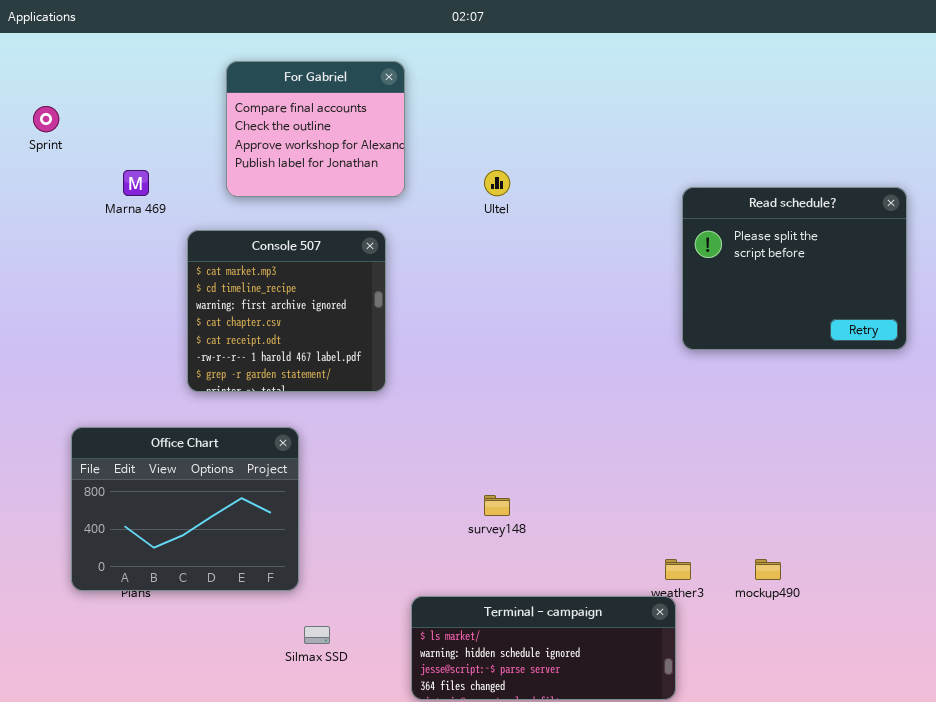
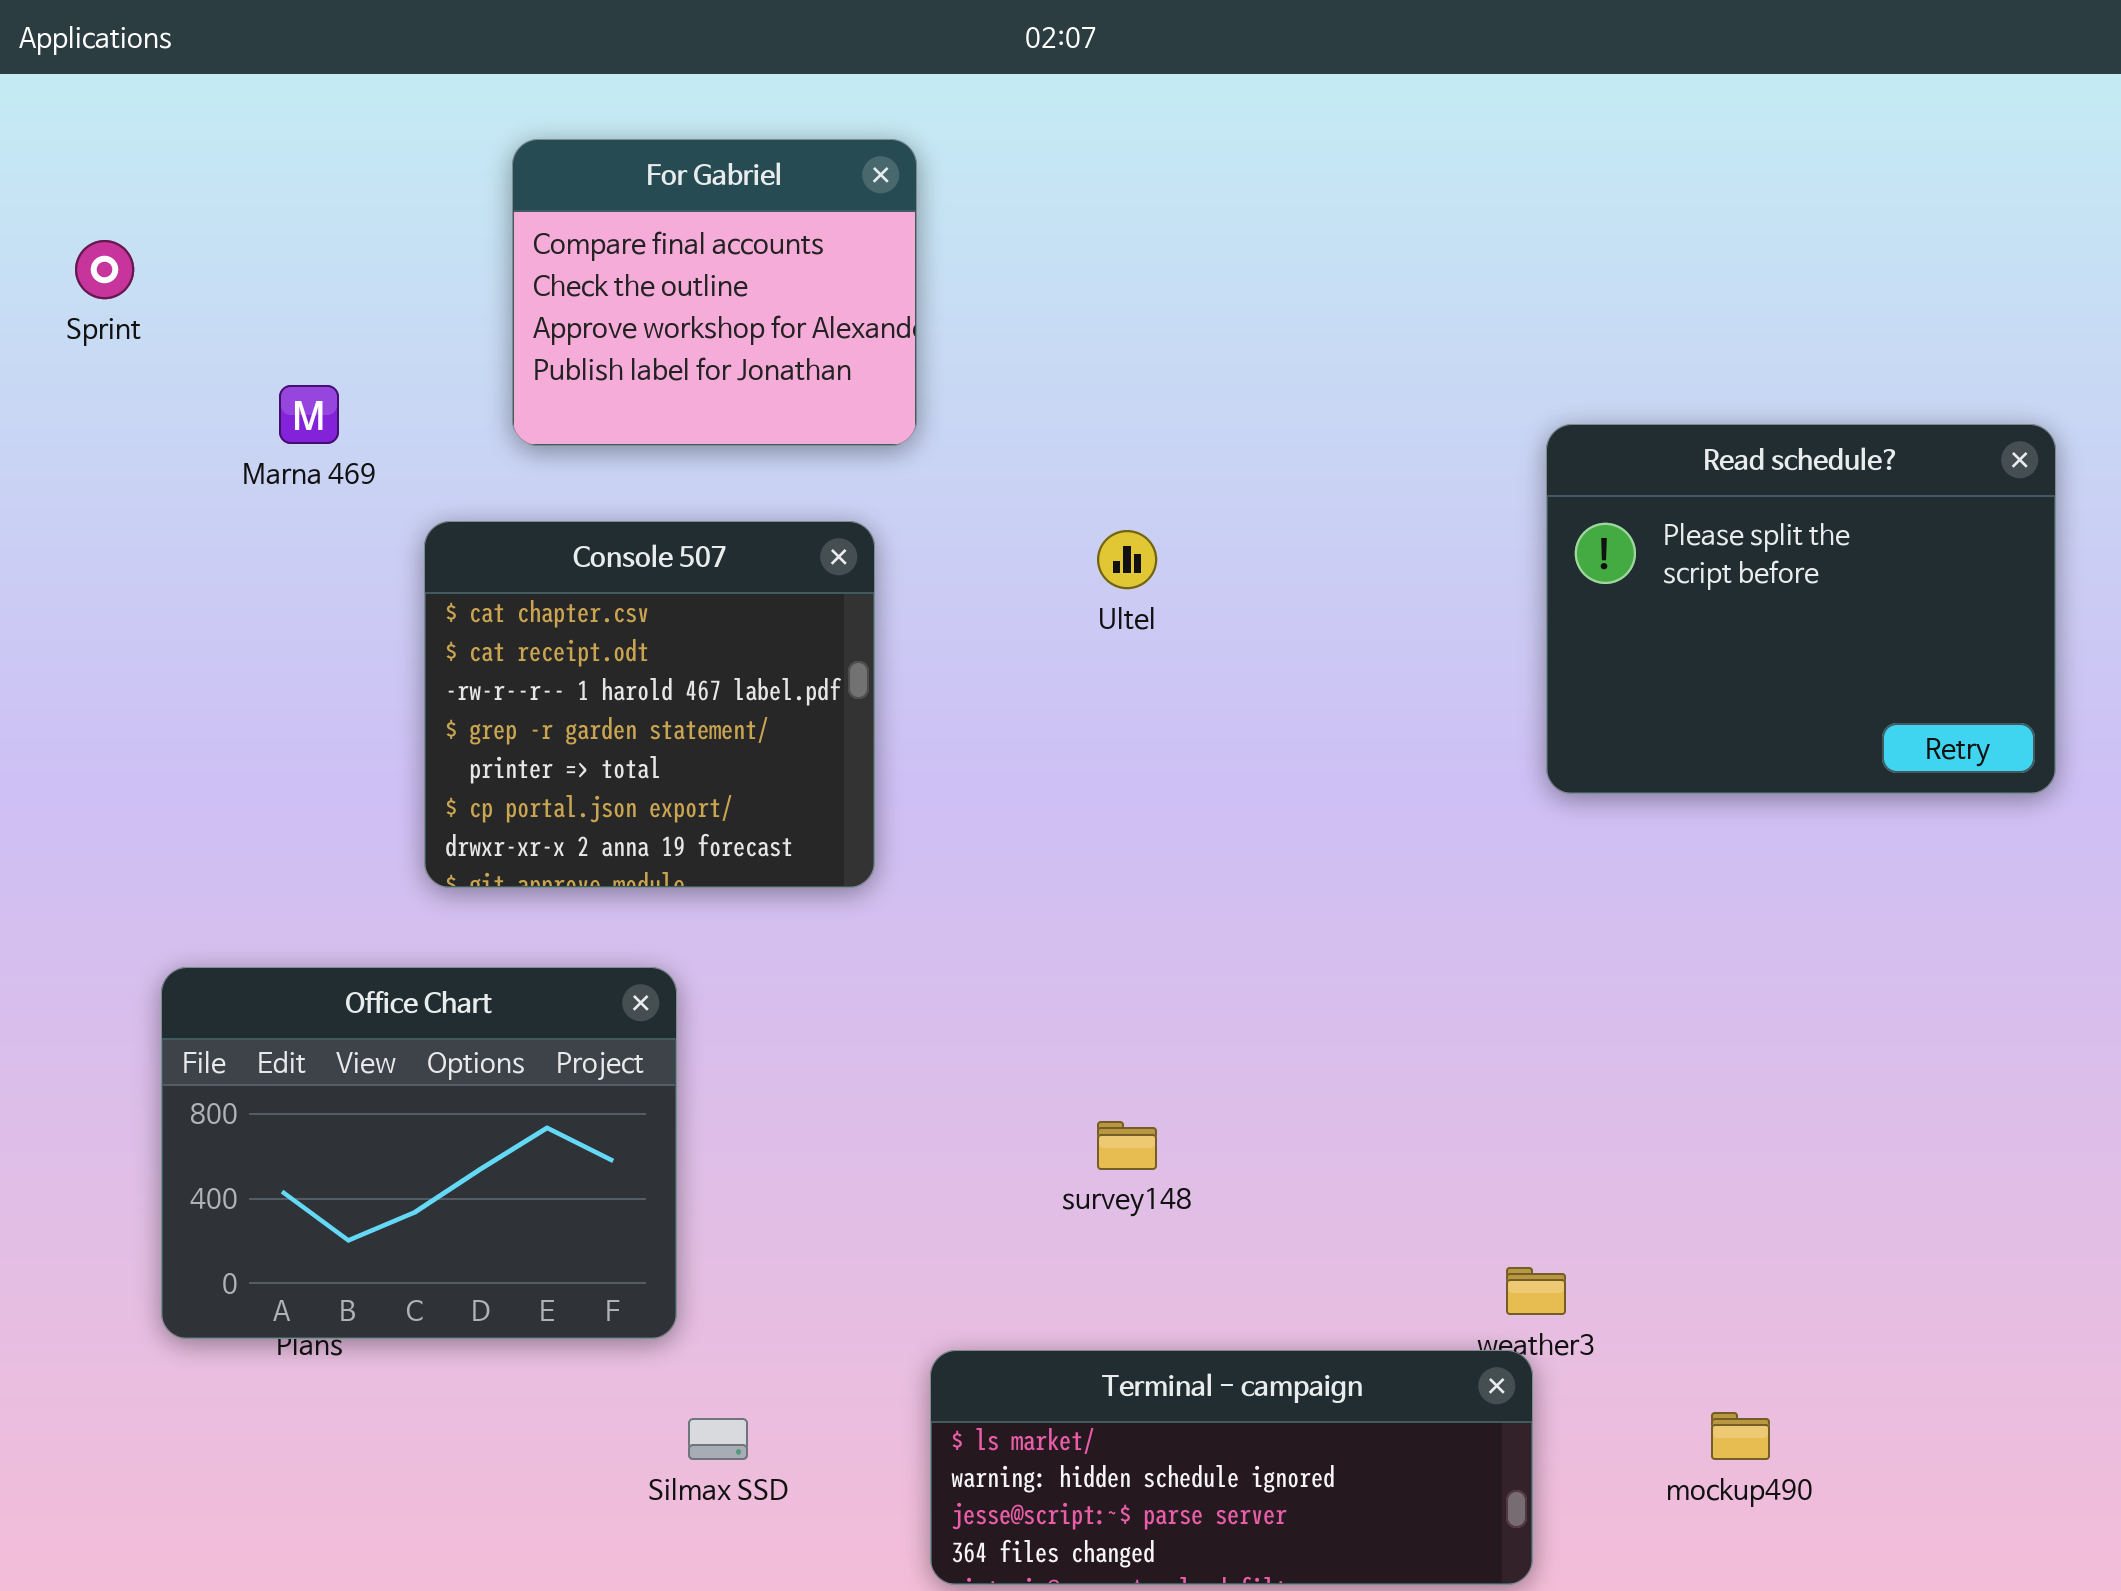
Ultel: [484,170,510,196] -> [1097,530,1157,589], moved
Console 507: [187,230,386,392] -> [424,521,875,888], scrolled down 3 rows
mockup490: [755,559,781,580] -> [1711,1412,1770,1460], moved

